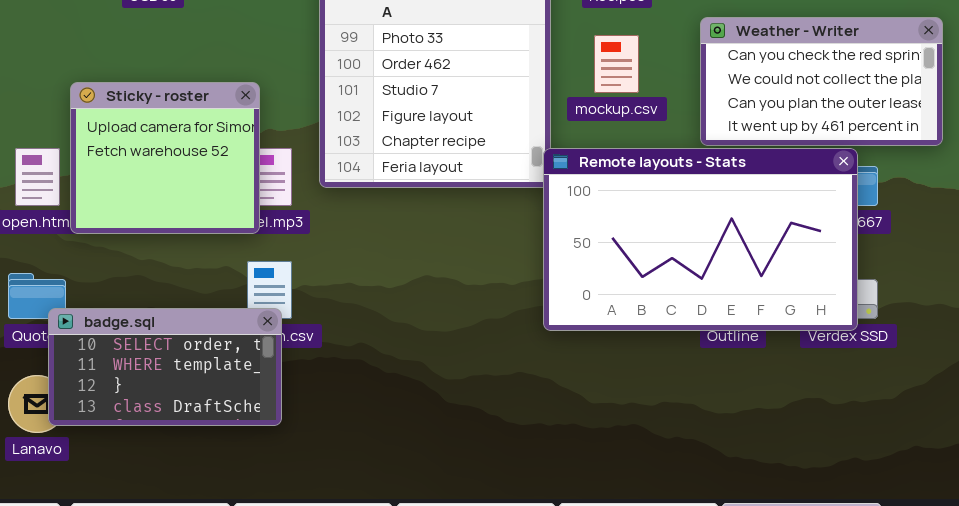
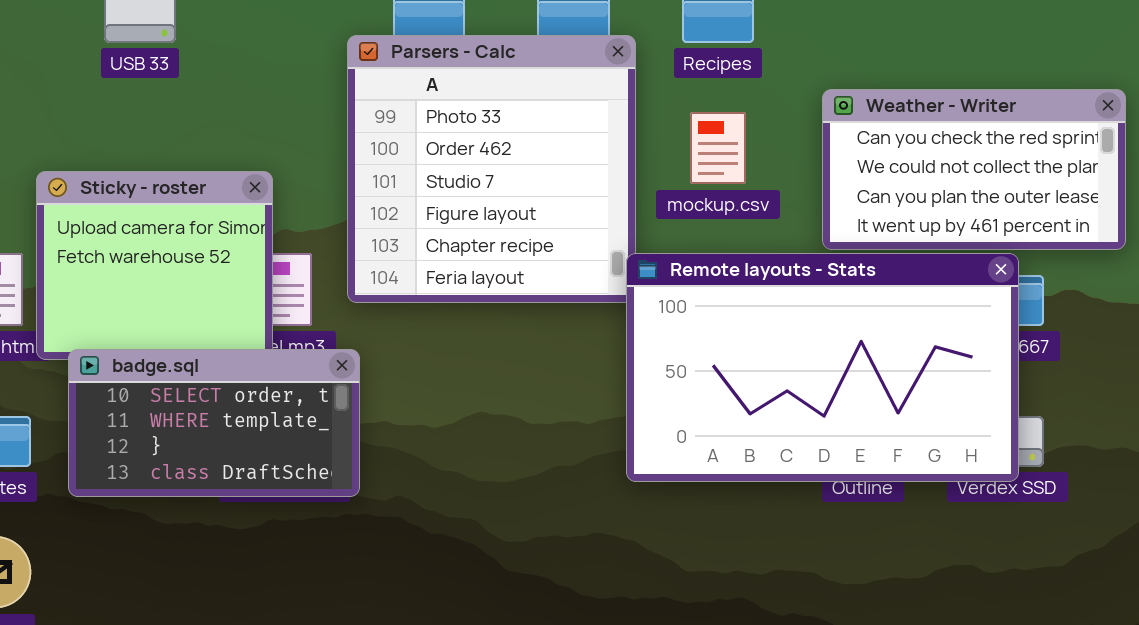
badge.sql: [48,308,282,426] -> [68,349,360,497], moved

